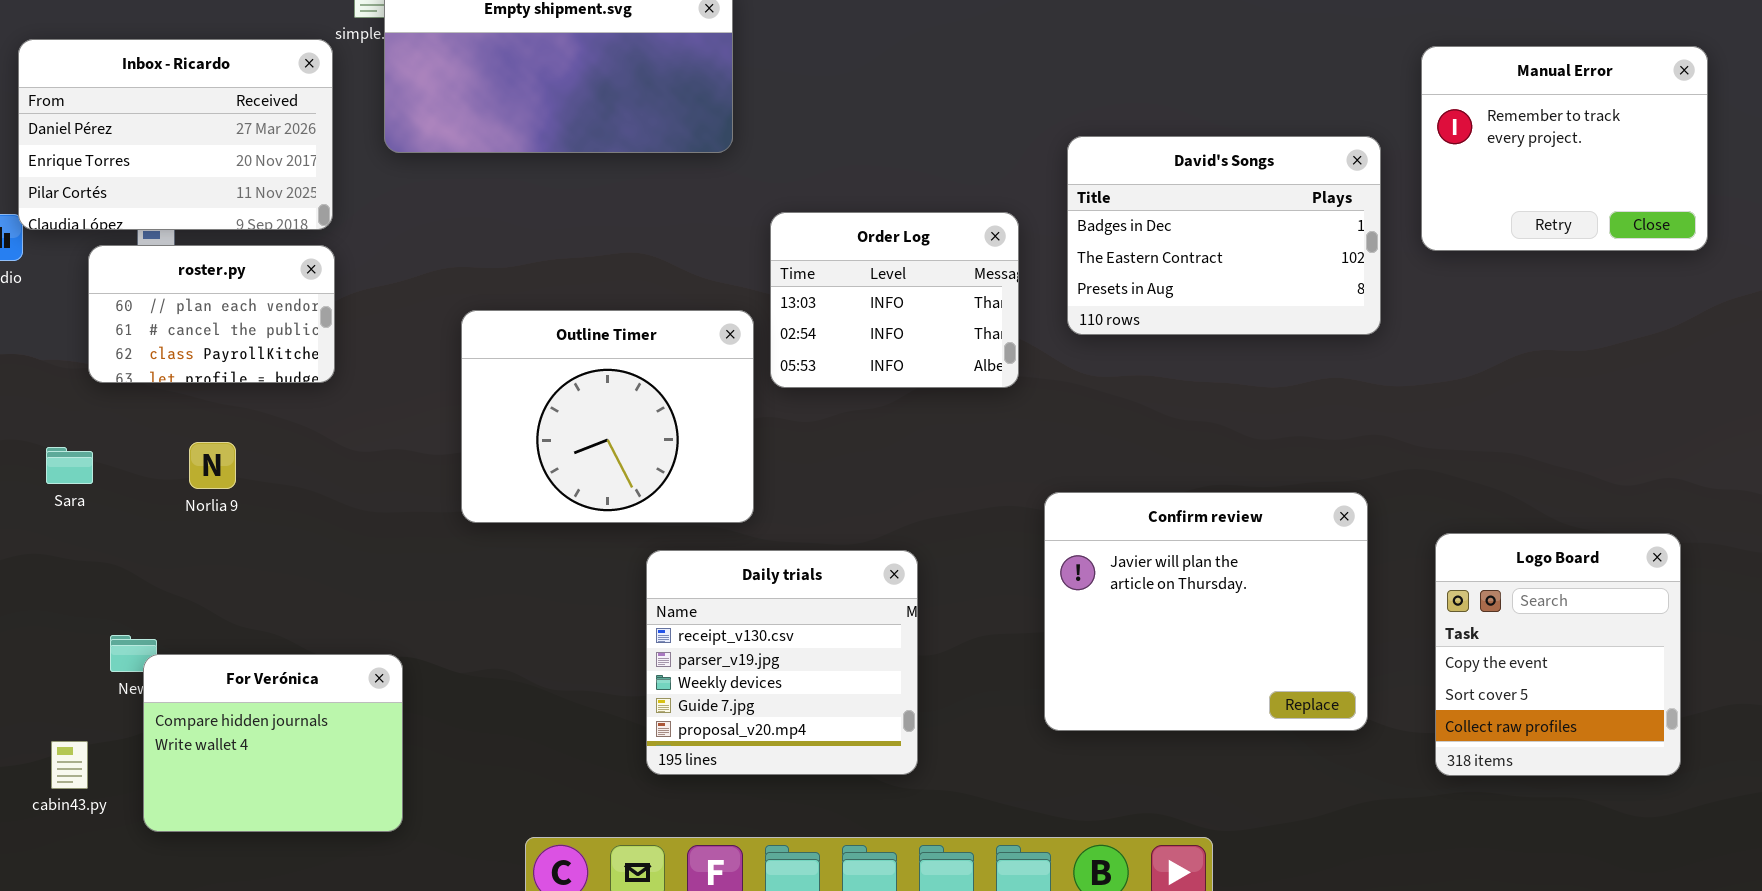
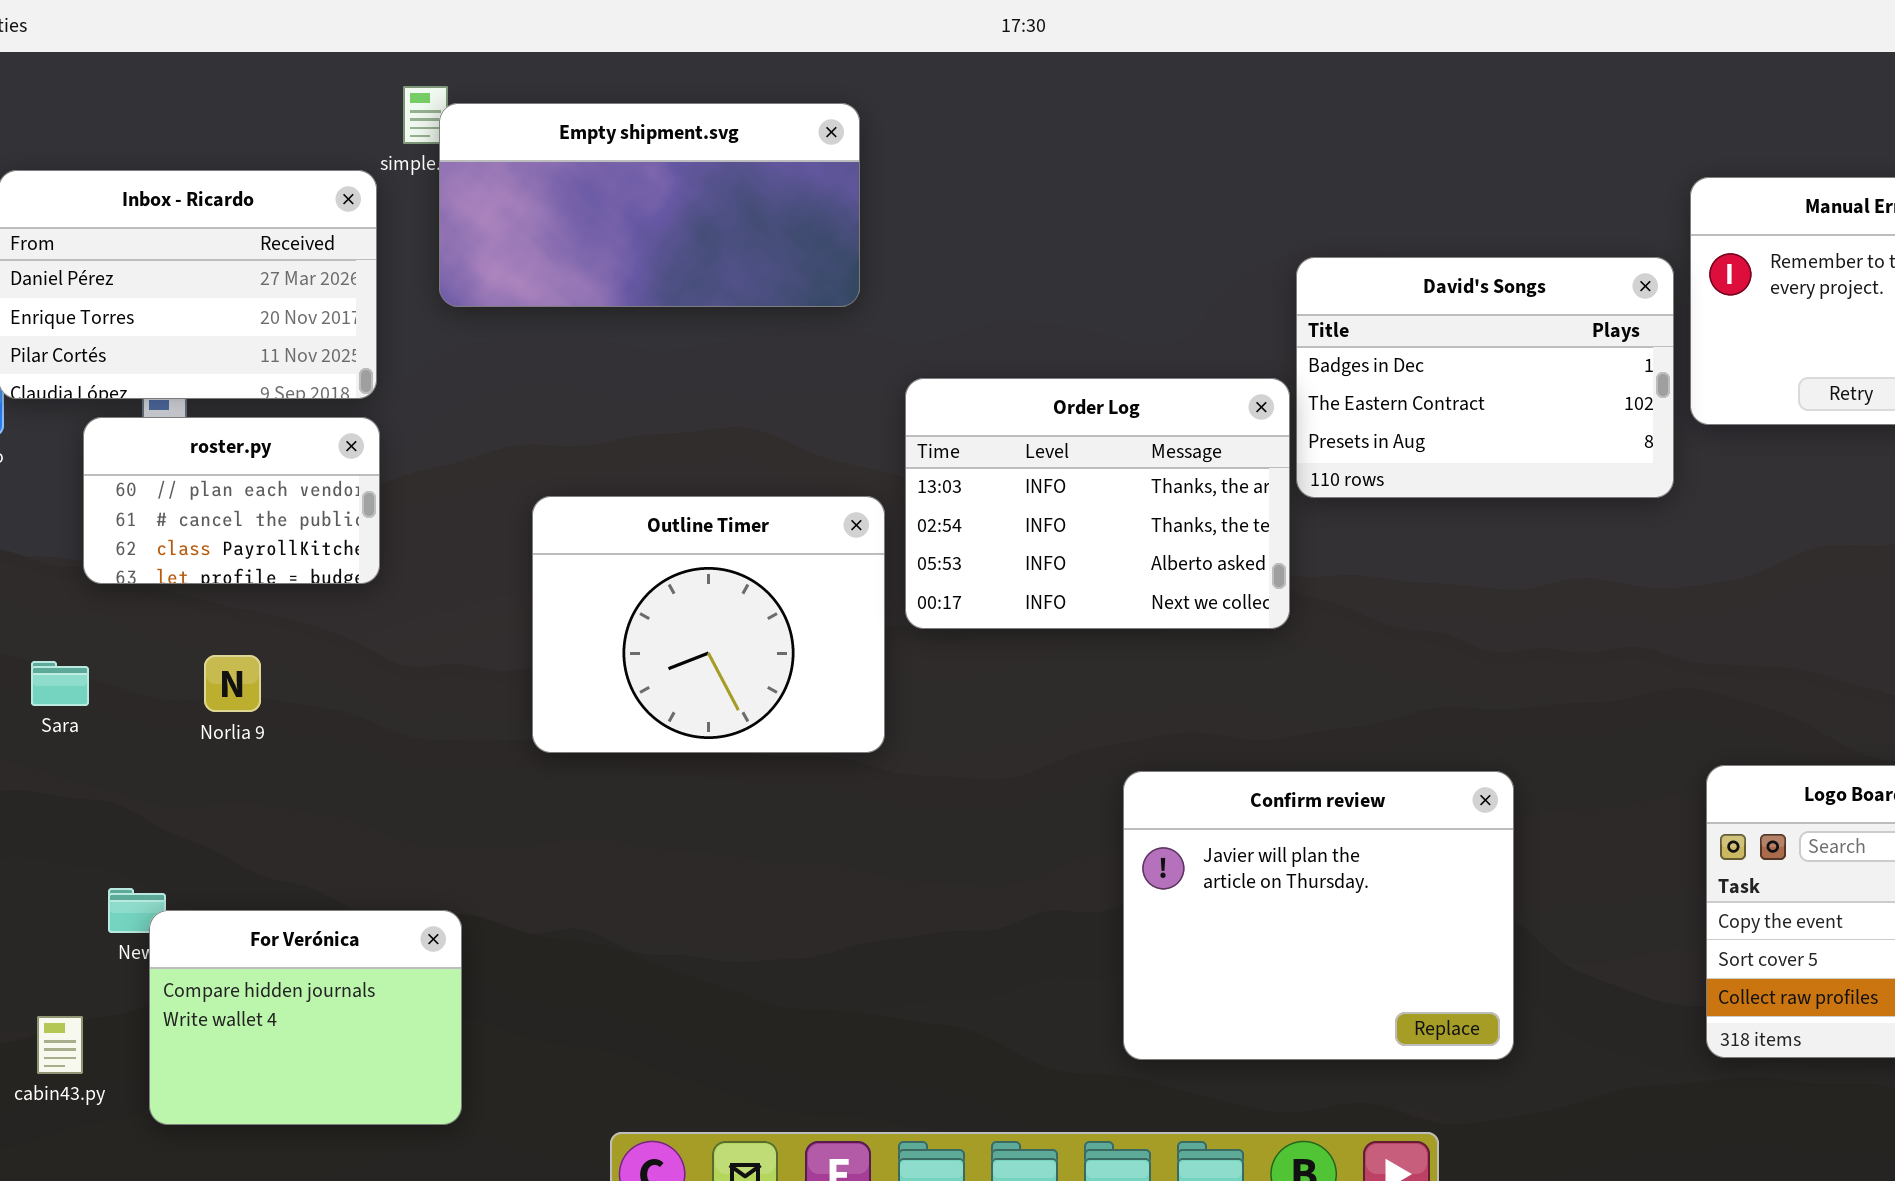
David's Songs: [1067,136,1381,335] -> [1296,257,1674,498], moved
Order Log: [770,212,1019,388] -> [905,378,1290,629], resized
Confirm review: [1044,492,1368,731] -> [1123,771,1514,1060], moved
Daily trials: [646,550,918,775] -> none, closed

